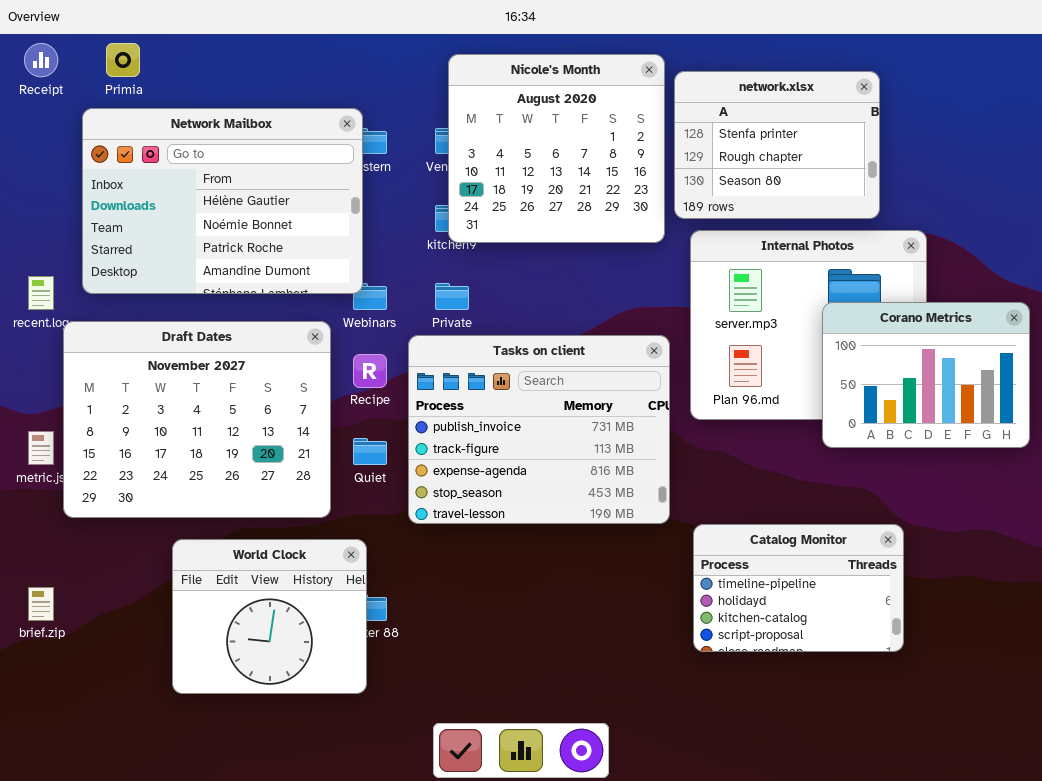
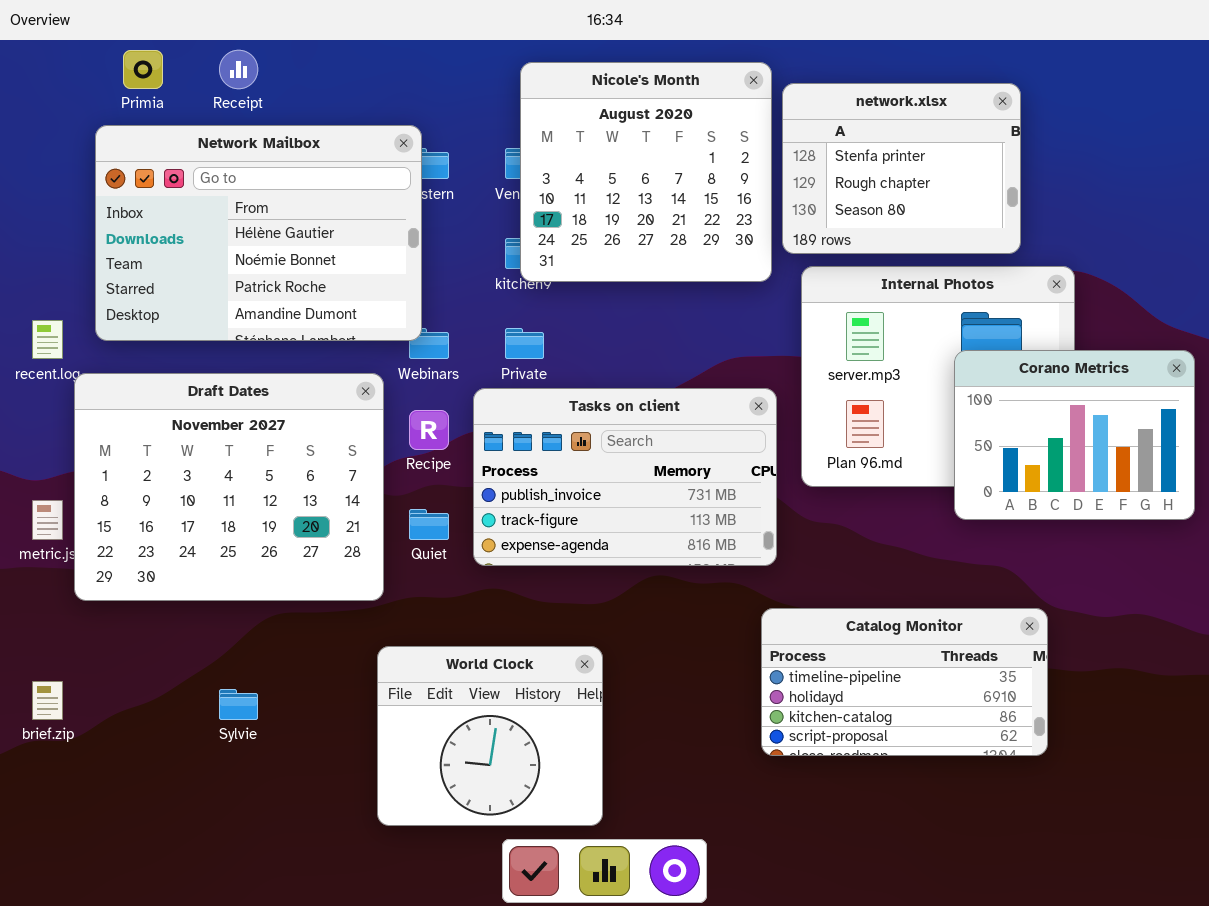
Receipt: [24,43,58,77] -> [219,50,258,89], moved
Tasks on client: [408,335,670,524] -> [473,388,777,566], resized
Catalog Monitor: [693,524,904,652] -> [761,608,1048,756], resized
World Clock: [172,539,367,694] -> [377,646,603,826], moved

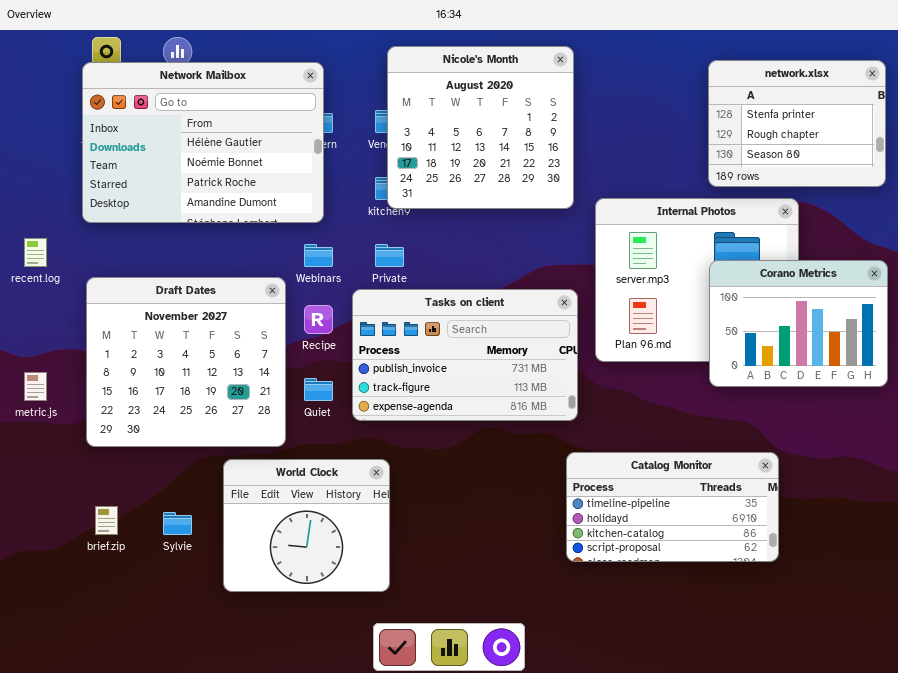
network.xlsx: [782,83,1021,254] -> [708,60,886,187], moved
Network Mailbox: [95,125,422,341] -> [82,62,324,223], moved
Draft Dates: [74,373,384,601] -> [86,277,286,447], resized
World Clock: [377,646,603,826] -> [223,459,390,592], moved
brief.zip: [32,681,63,720] -> [95,506,118,535], moved

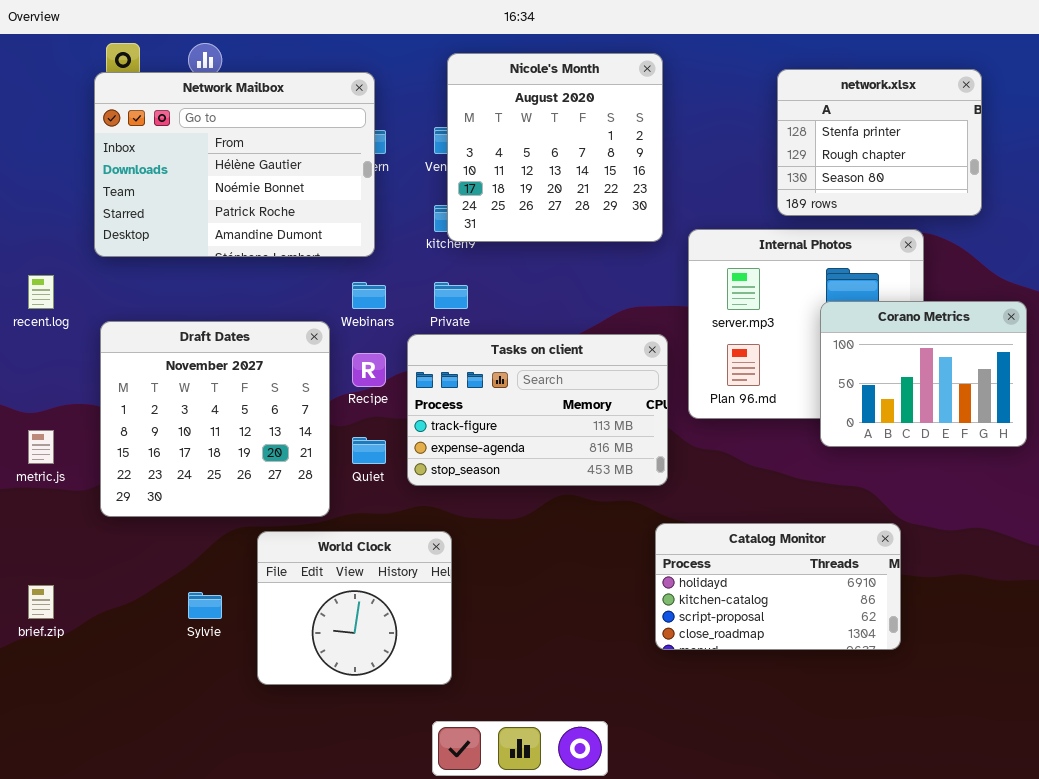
network.xlsx: [708,60,886,187] -> [777,69,982,216], moved
Tasks on client: [352,289,578,421] -> [407,334,668,486], scrolled down 1 row
Catalog Monitor: [566,452,779,562] -> [655,523,901,650], scrolled down 1 row
brief.zip: [95,506,118,535] -> [28,585,54,619], moved

